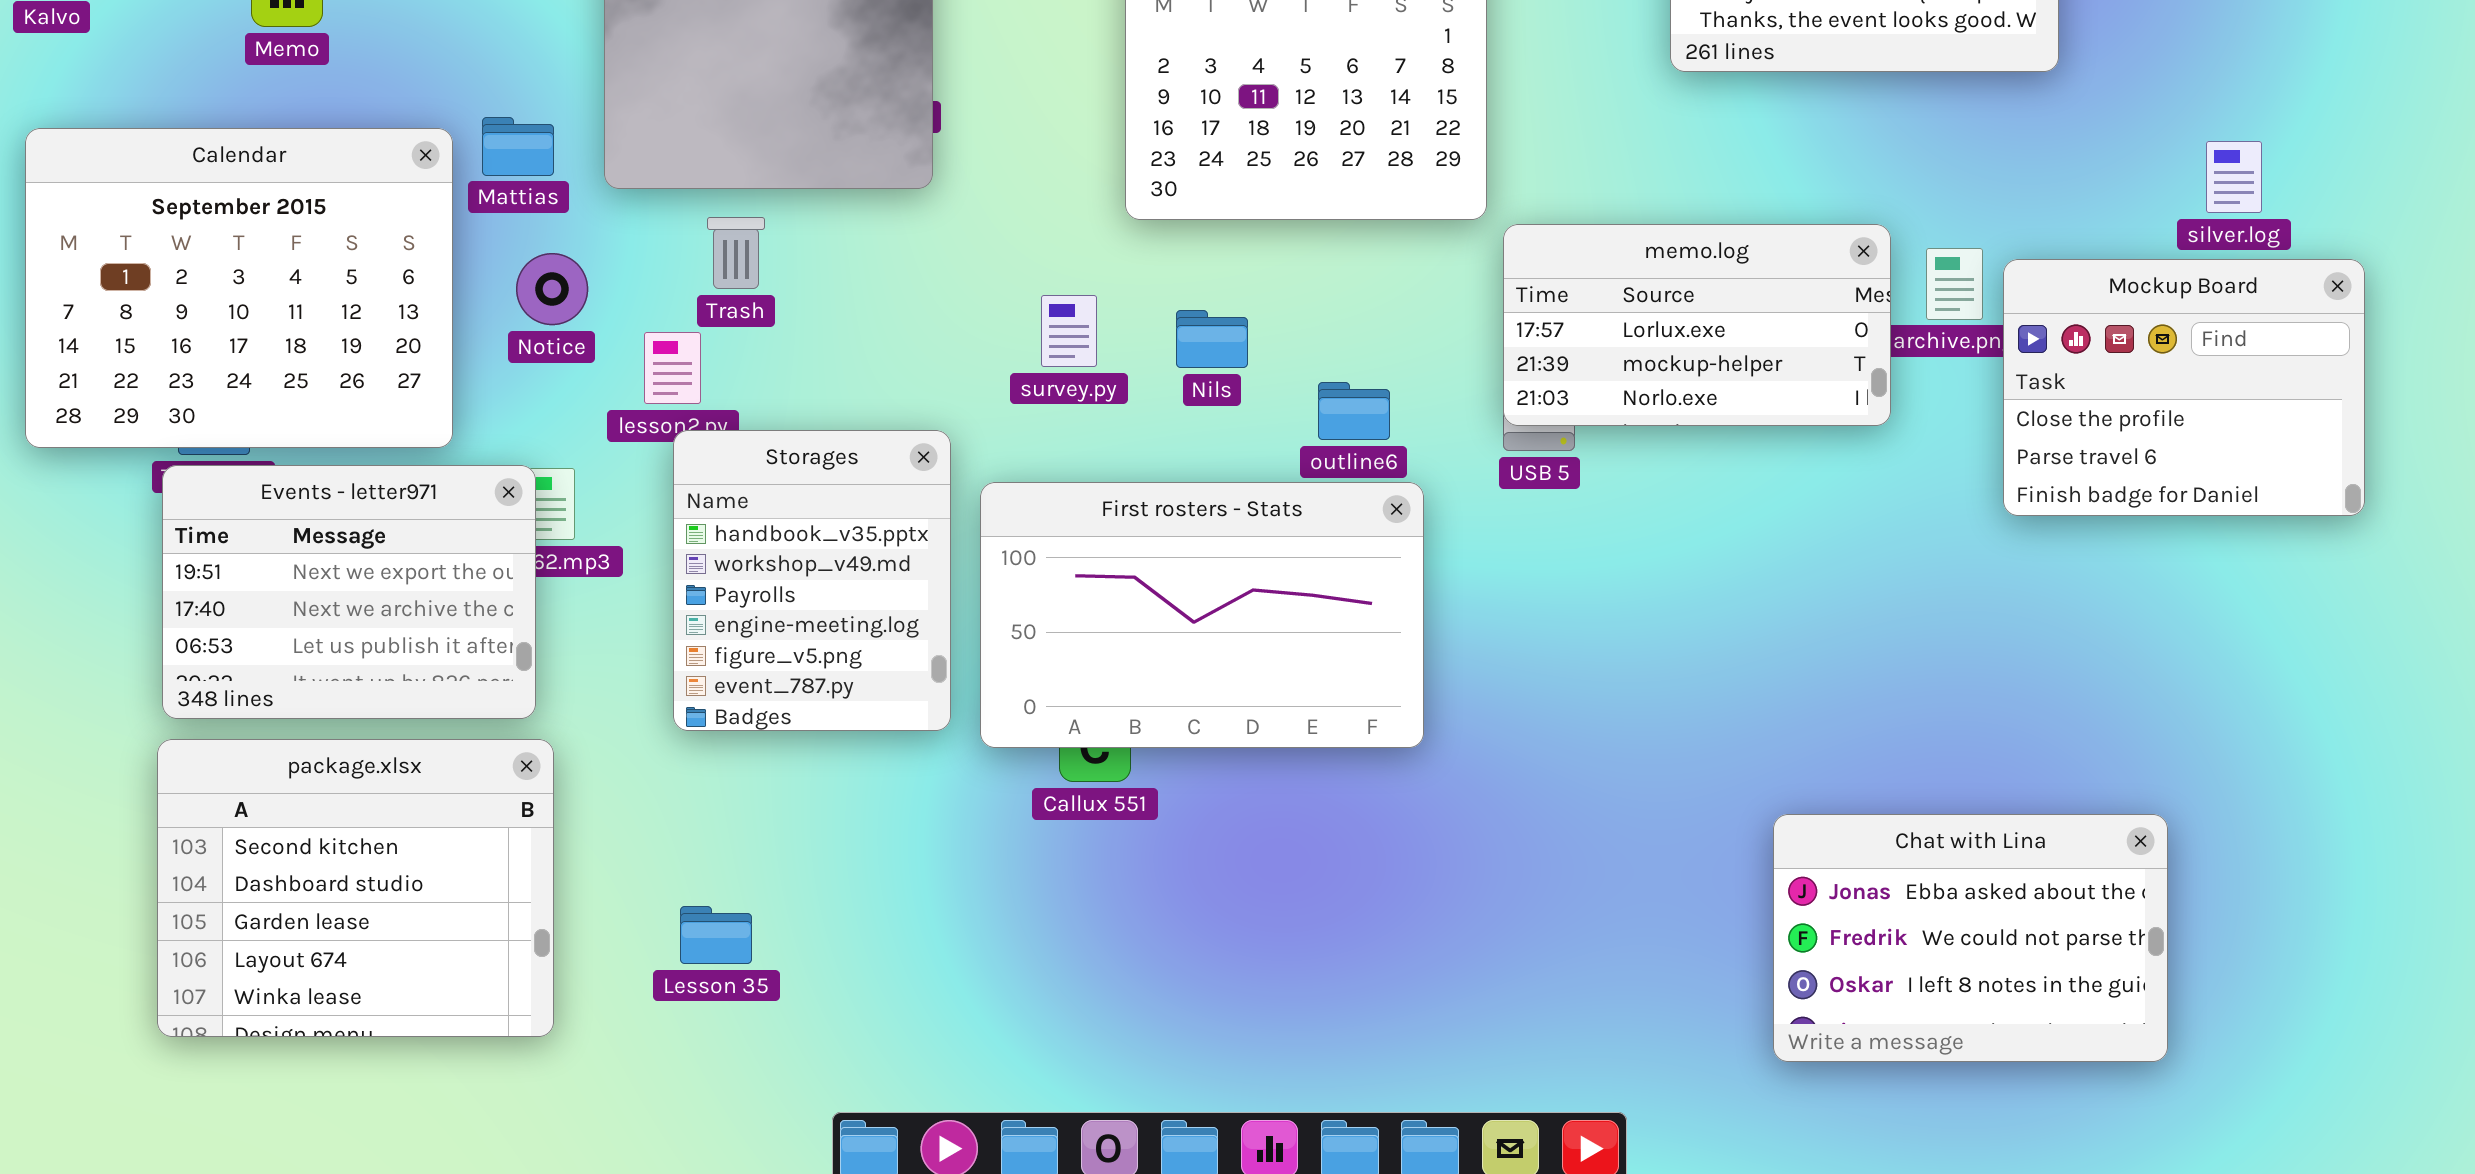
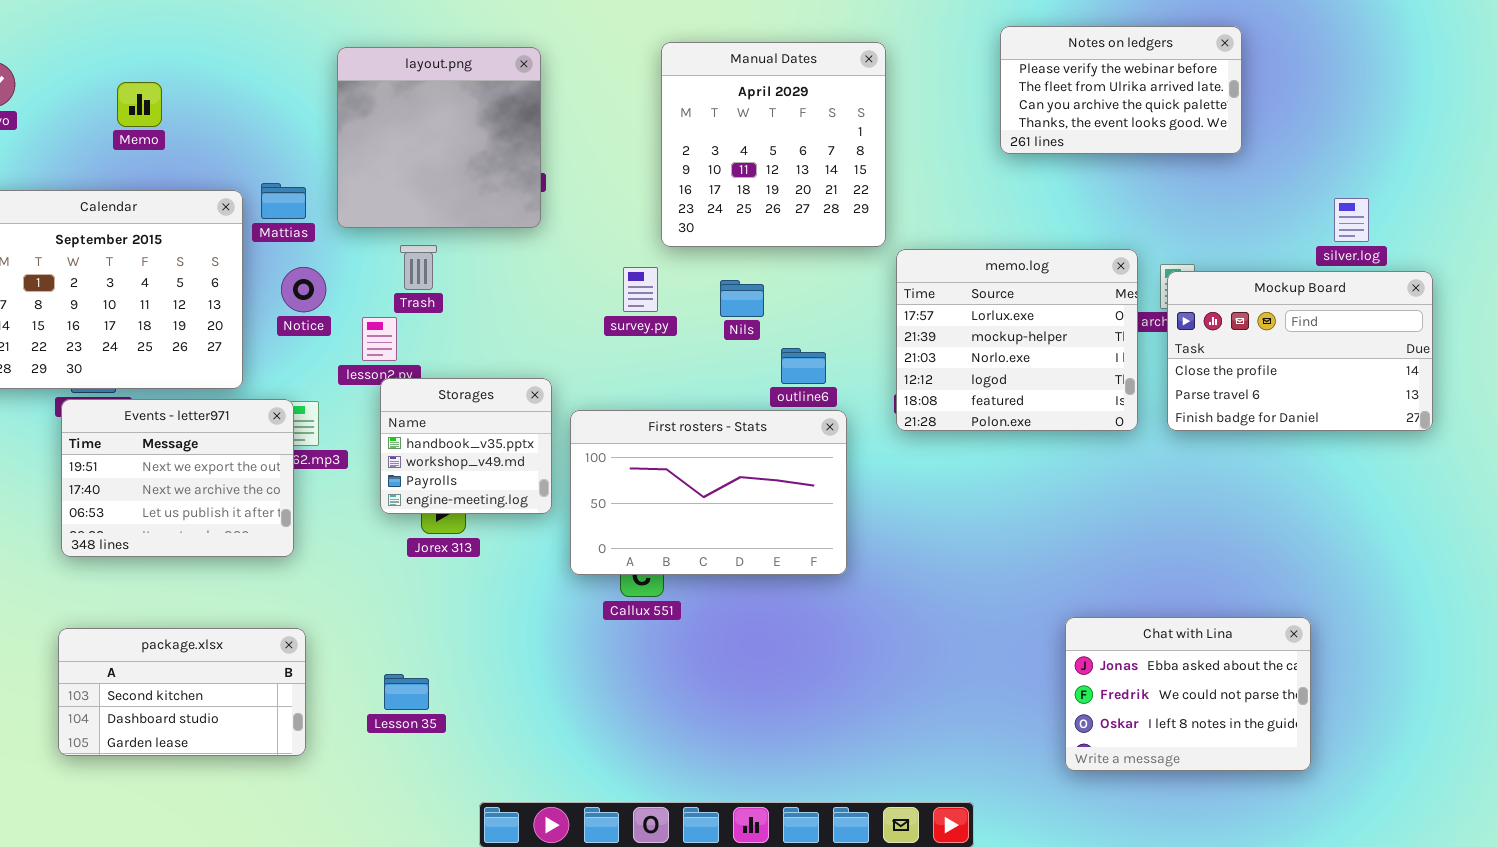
memo.log: [1503,224,1891,426] -> [896,249,1138,431], resized
Mockup Board: [2003,259,2365,516] -> [1167,271,1433,431], resized
survey.py: [1041,295,1097,367] -> [623,267,658,312], moved
Nils: [1176,310,1248,368] -> [720,280,764,317], moved
Storages: [673,430,951,731] -> [380,378,552,514], resized
package.xlsx: [157,739,554,1037] -> [58,628,306,756], resized

